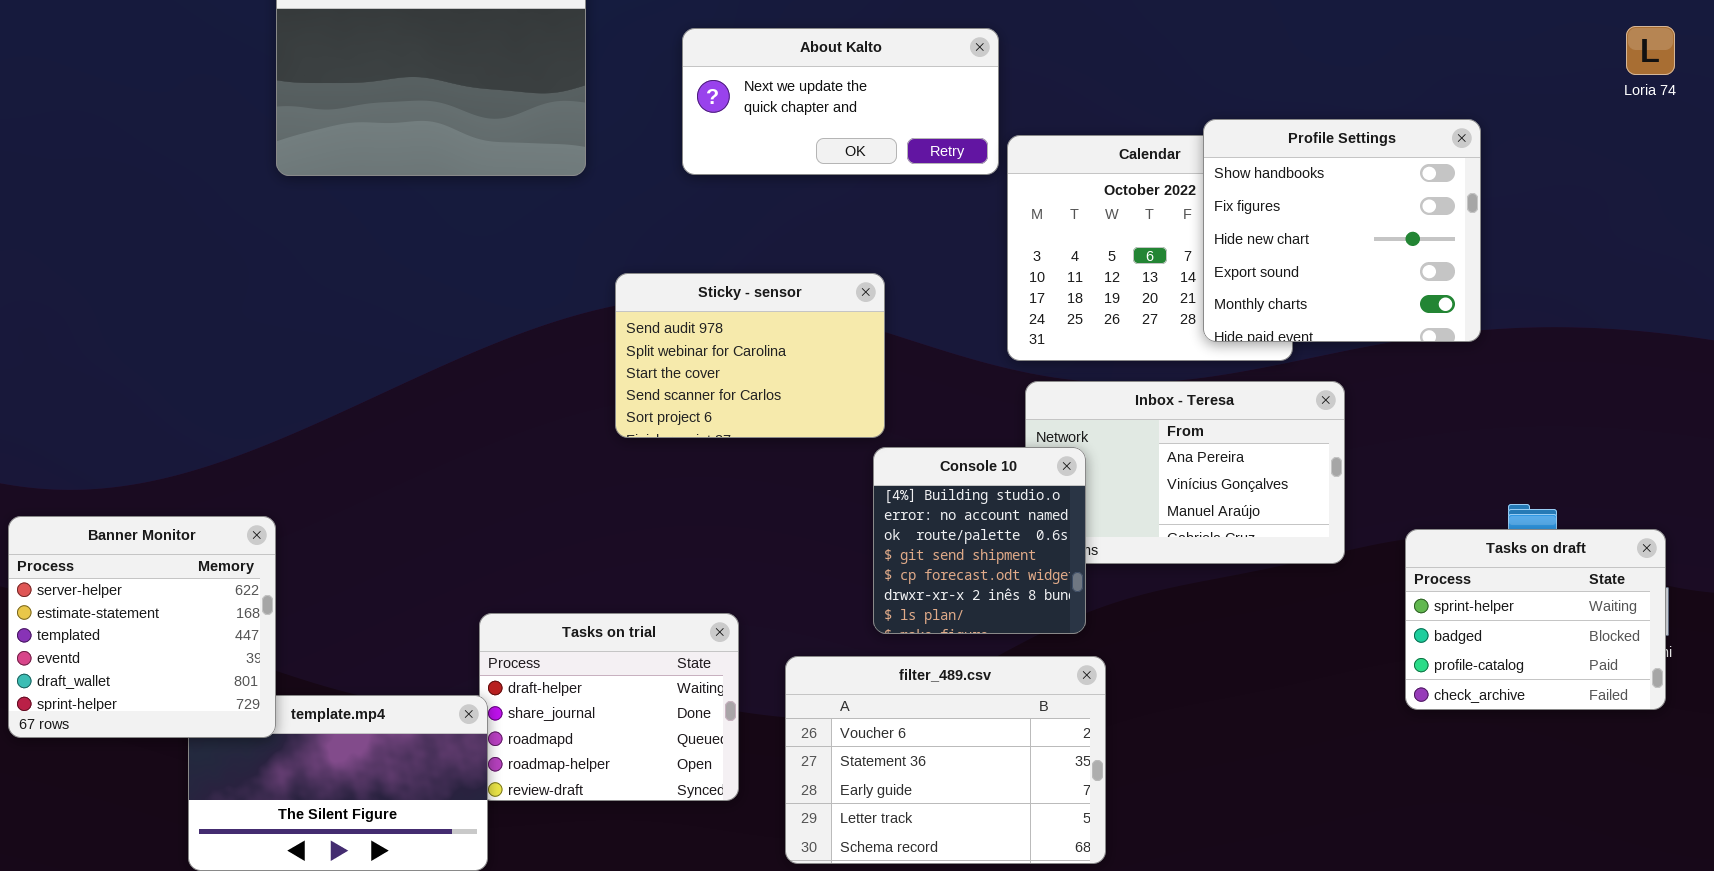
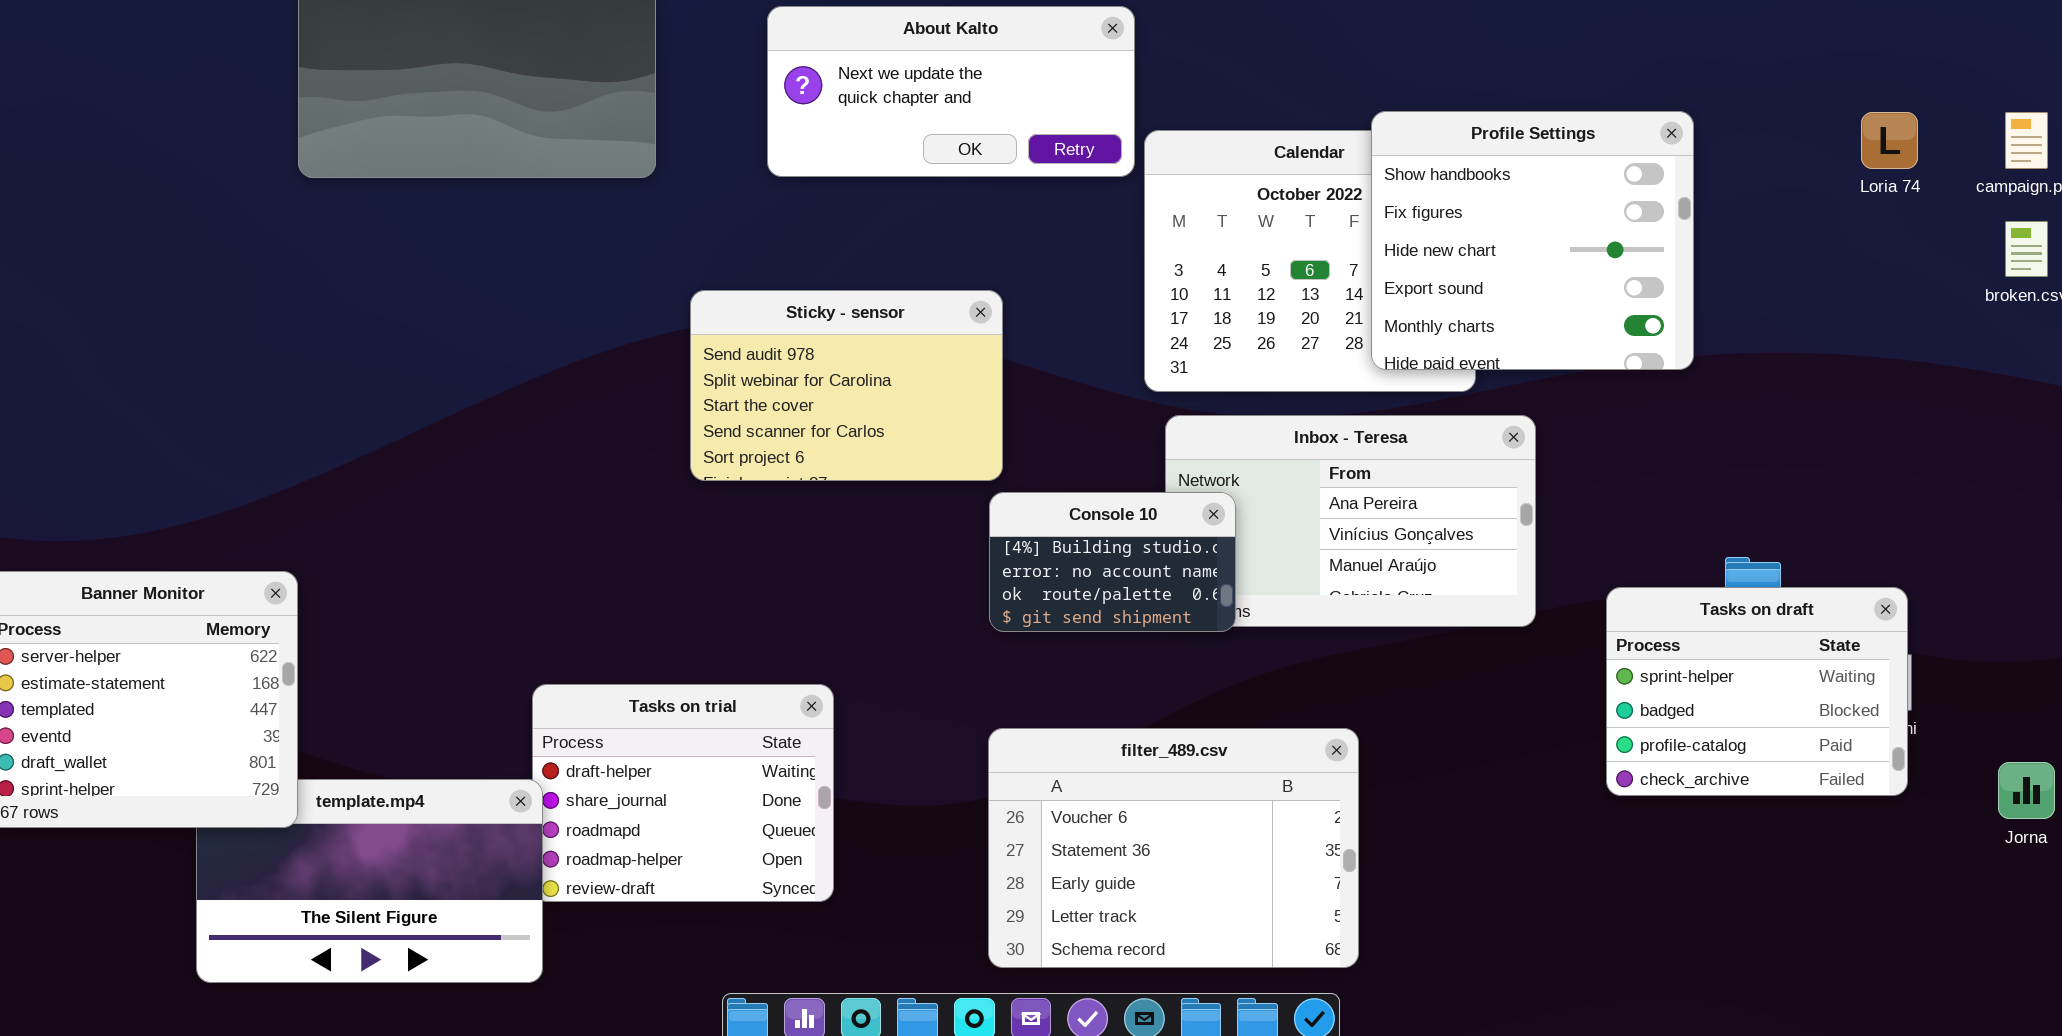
Loria 74: [1626,26,1675,75] -> [1861,112,1918,169], moved
Console 10: [873,447,1086,634] -> [989,492,1236,632], resized
filter_489.csv: [785,656,1106,864] -> [988,728,1359,968], moved

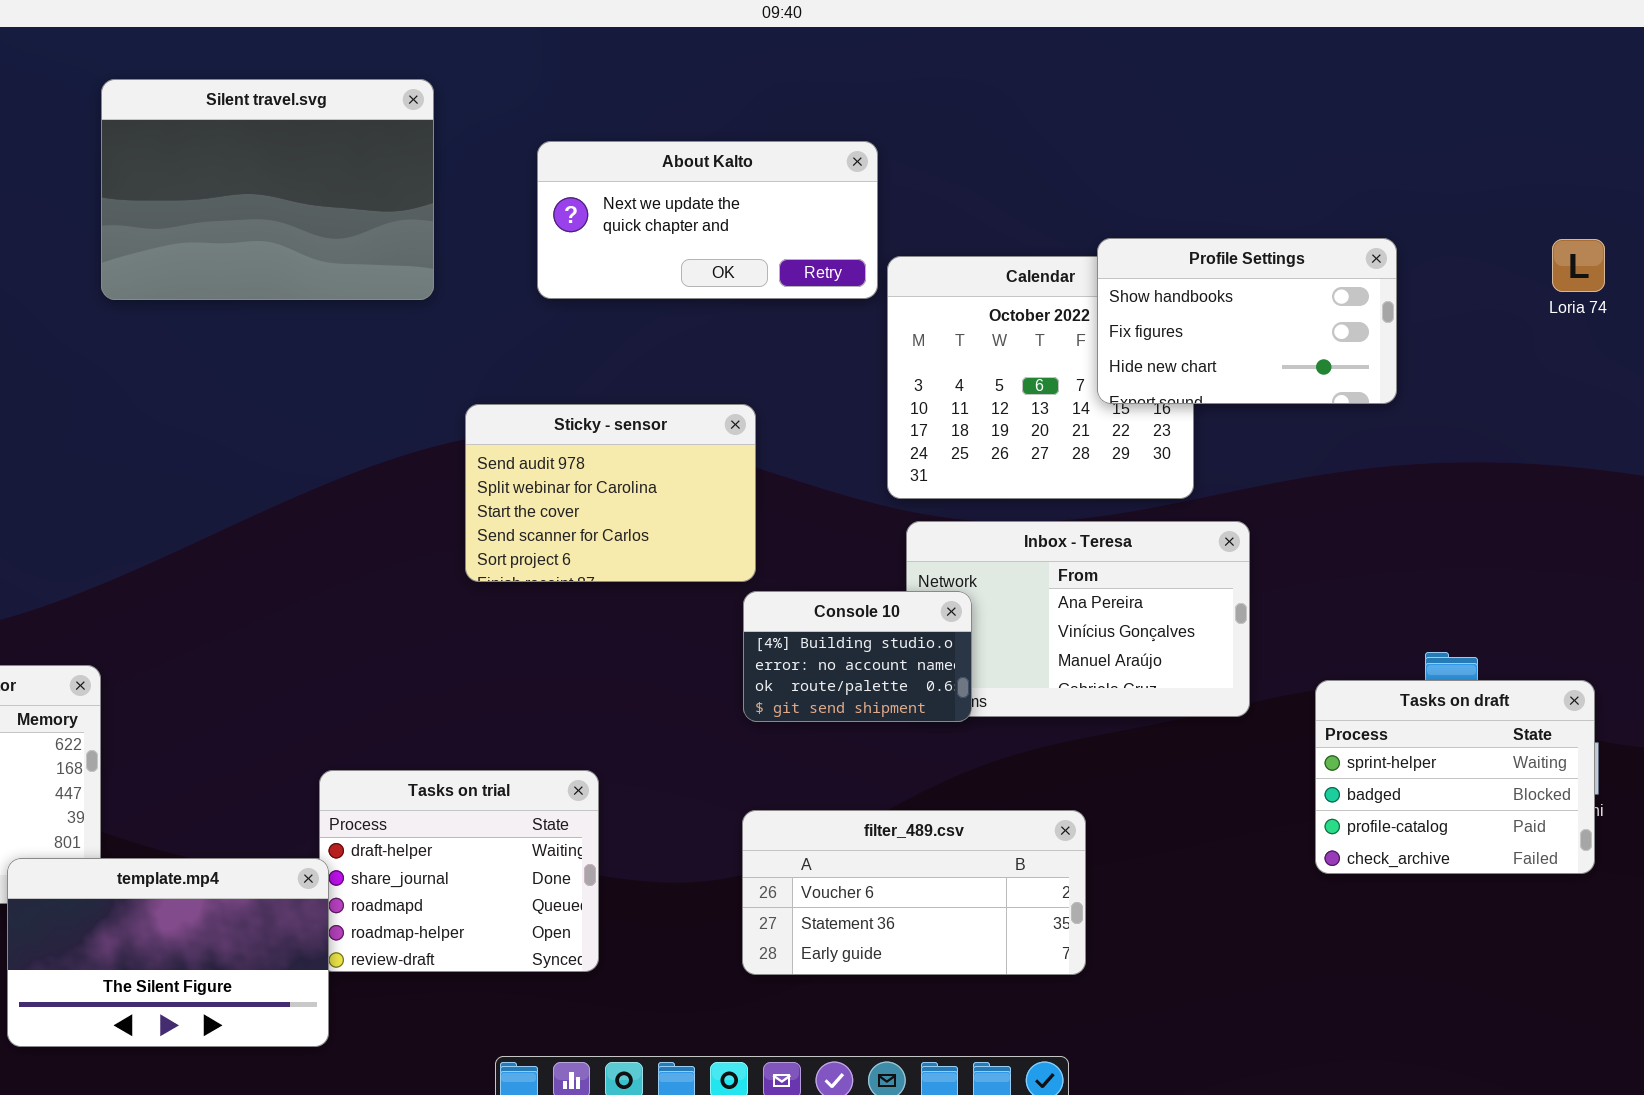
Profile Settings: [1371,111,1694,370] -> [1097,238,1397,404], resized
filter_489.csv: [988,728,1359,968] -> [742,810,1086,975], resized
template.mp4: [196,779,543,983] -> [7,858,329,1047], raised

